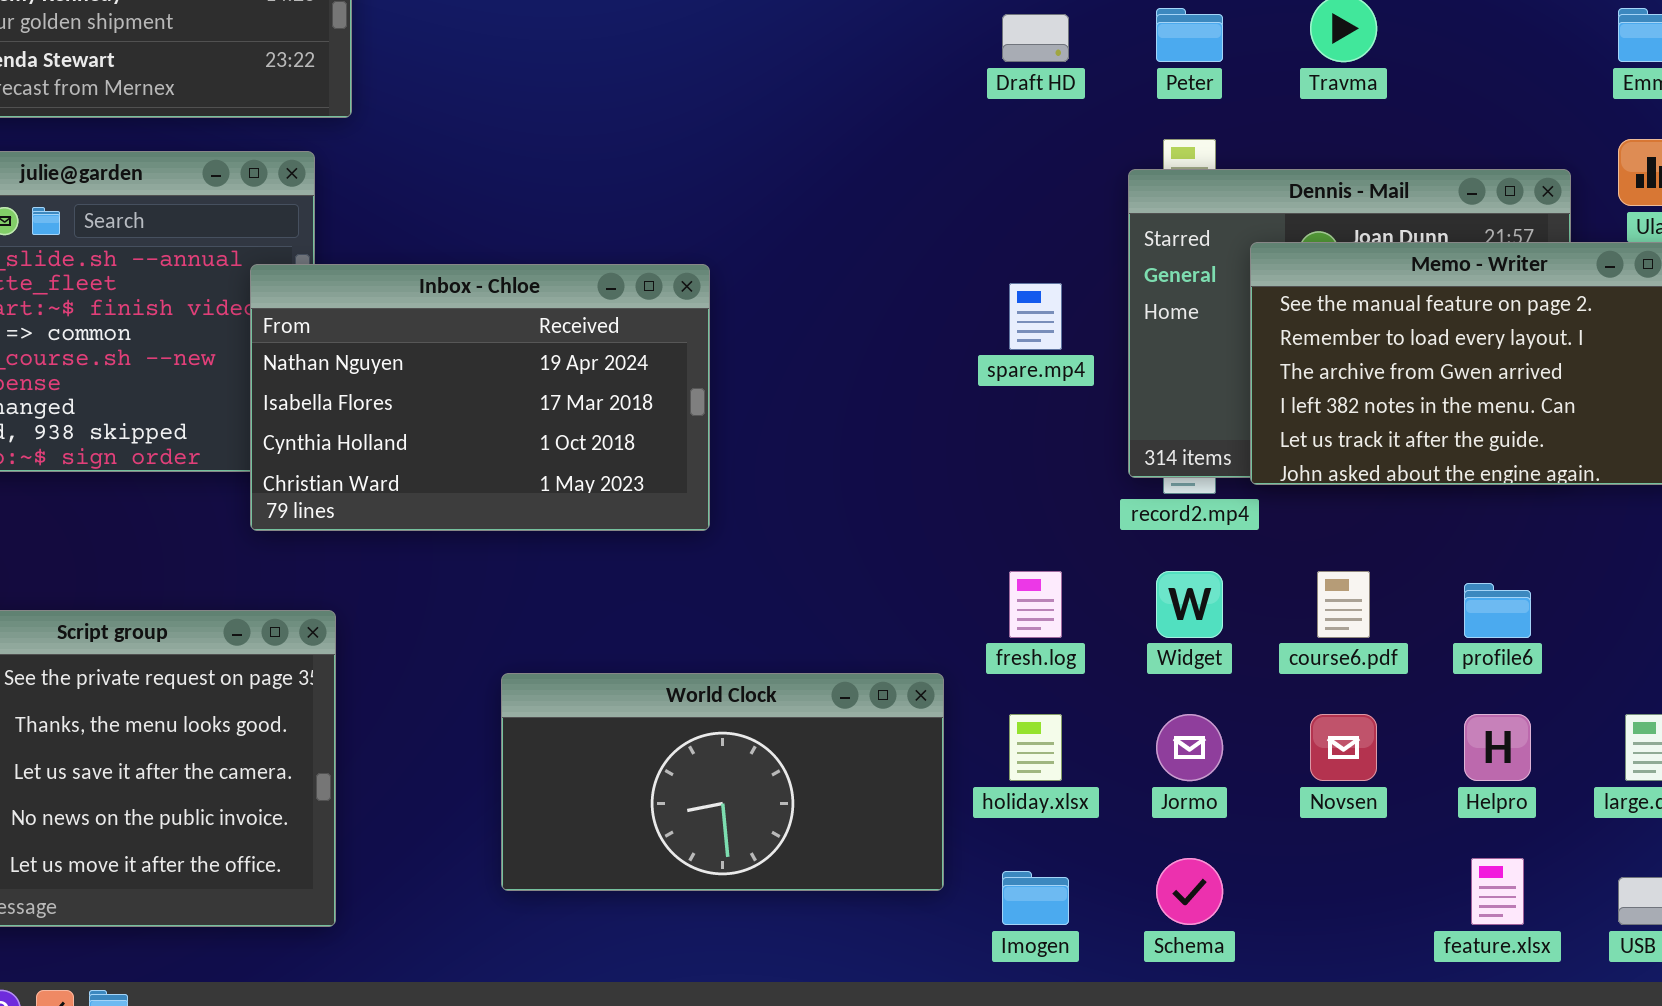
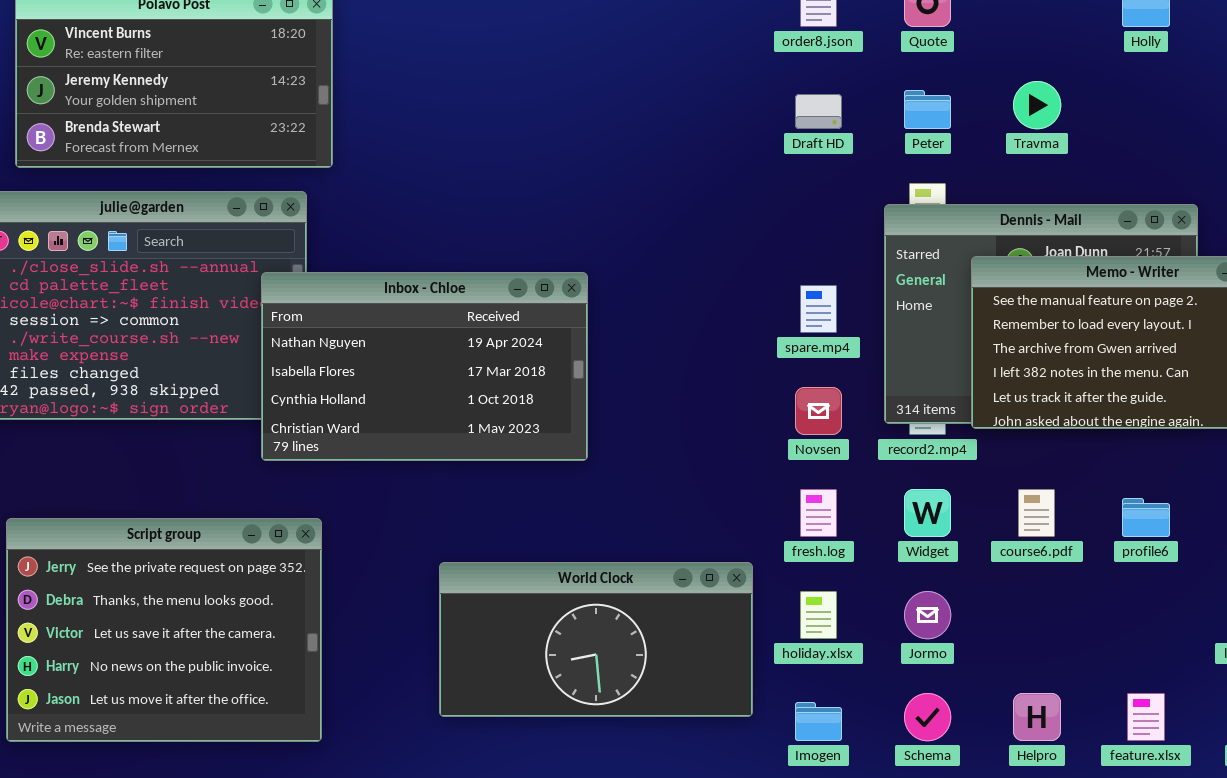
Novsen: [1310,714,1377,781] -> [795,387,842,435], moved
Helpro: [1464,714,1531,781] -> [1013,693,1061,741], moved

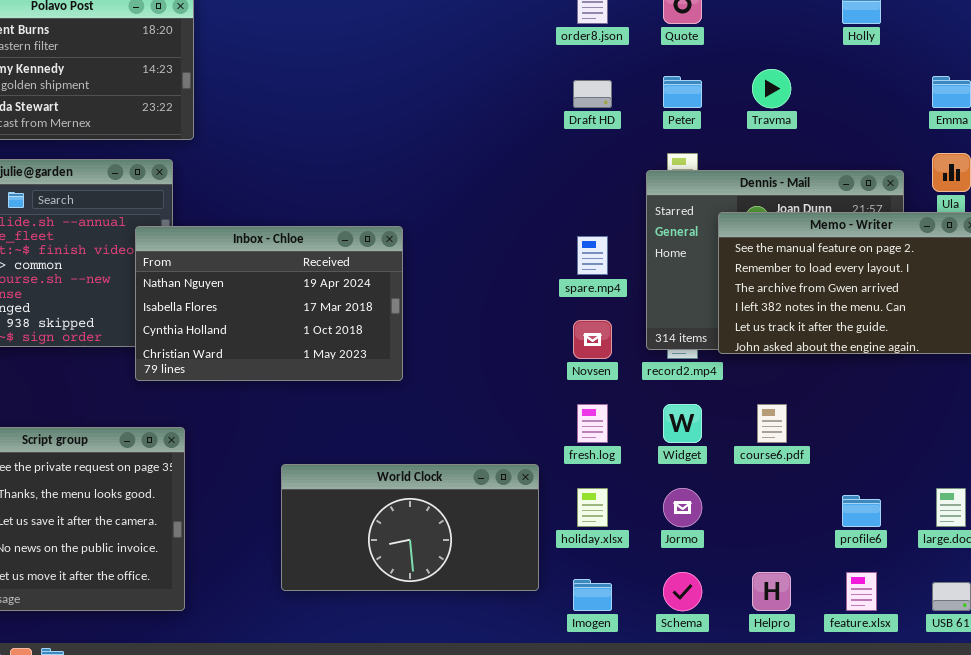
profile6: [1122,498,1170,537] -> [842,495,881,527], moved

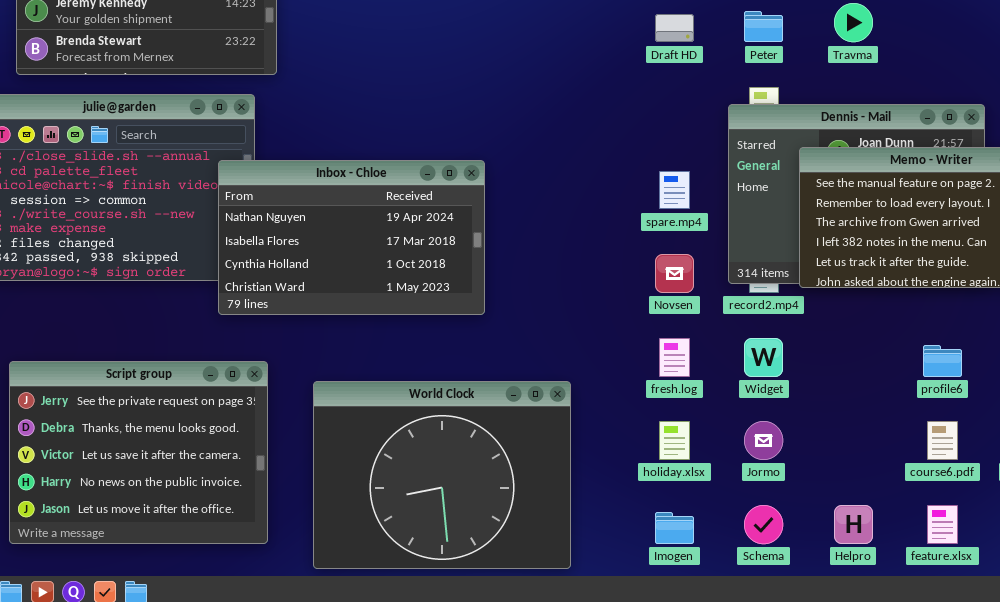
course6.pdf: [757,404,787,443] -> [927,421,958,460], moved
World Clock: [281,464,539,591] -> [313,381,571,569], moved, resized
profile6: [842,495,881,527] -> [923,345,962,377], moved

